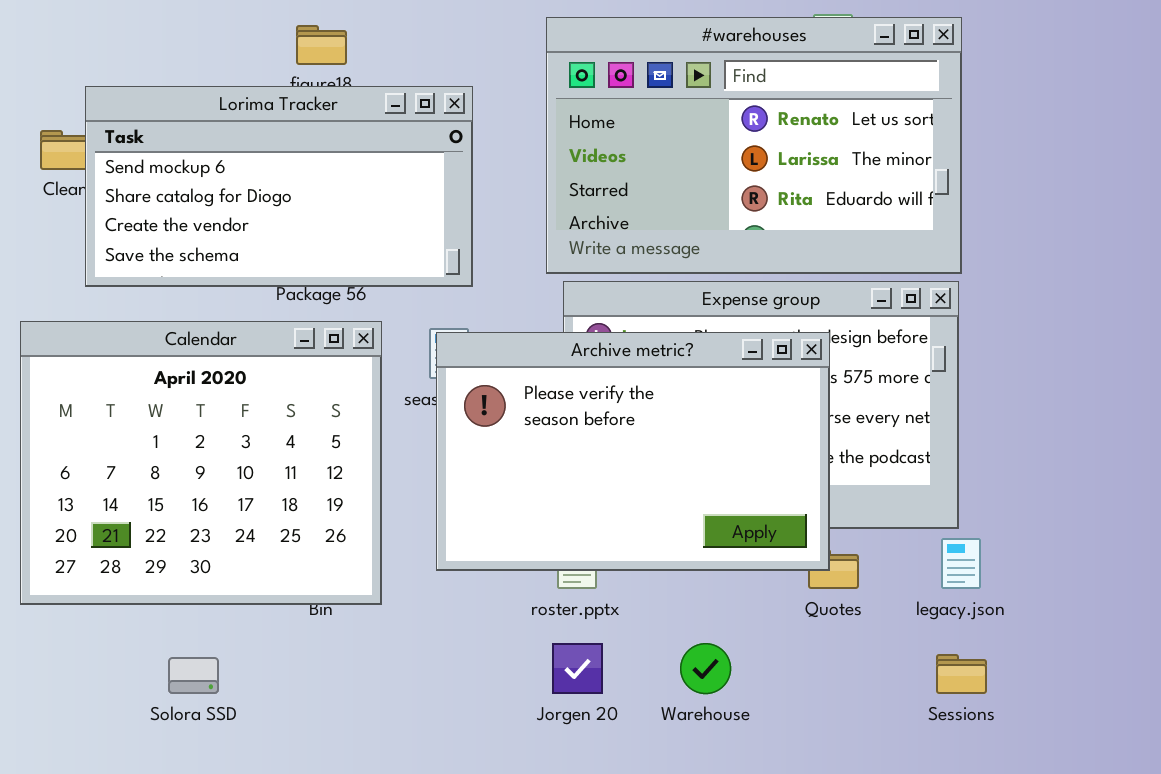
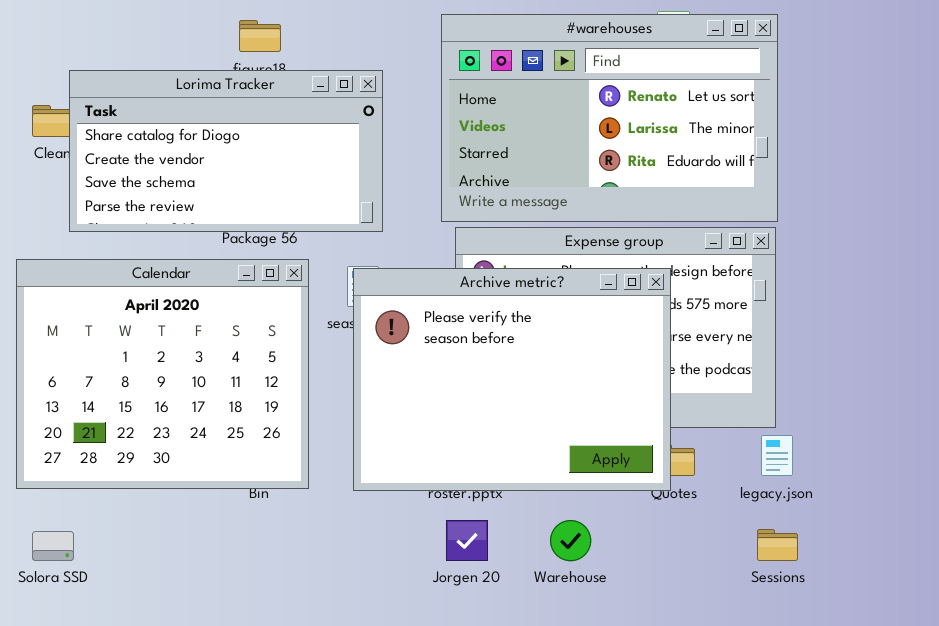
Lorima Tracker: [85,86,473,287] -> [69,70,383,232], scrolled down 1 row
Archive metric?: [436,332,830,571] -> [353,268,671,491], resized
Solora SSD: [168,657,219,694] -> [32,531,74,561], moved

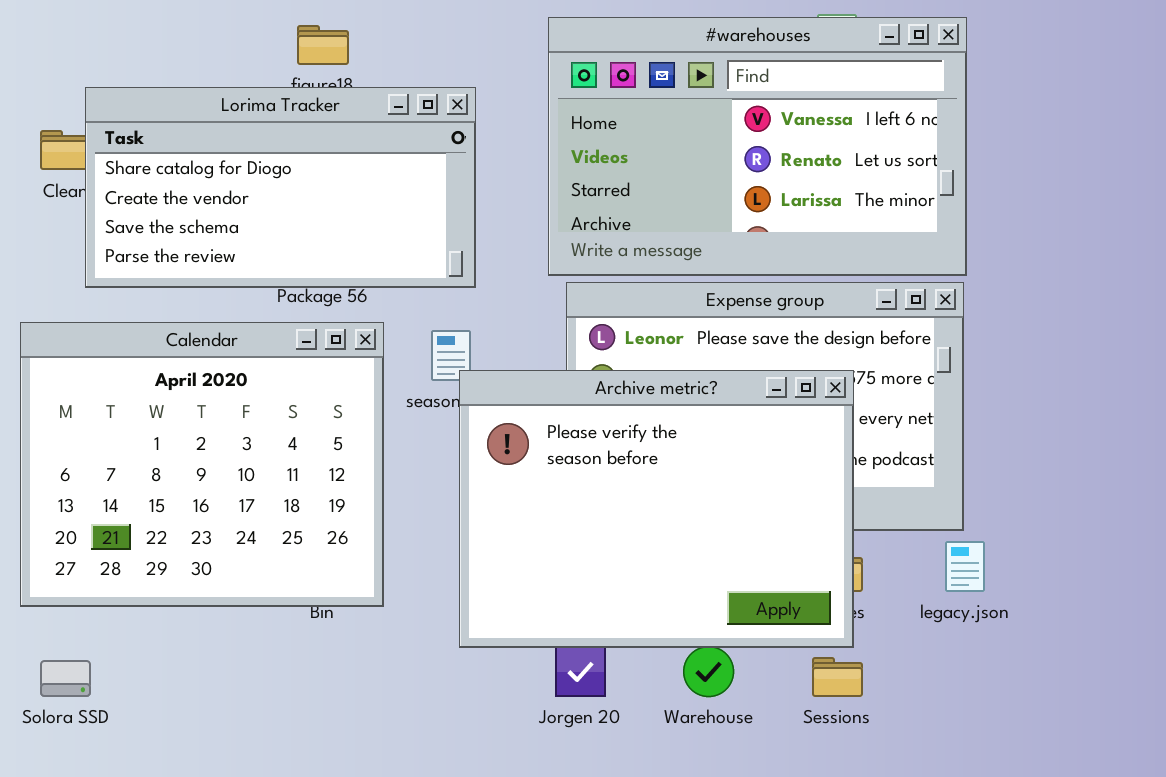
#warehouses: [441,14,778,222] -> [548,17,967,276], scrolled up 1 row
Archive metric?: [353,268,671,491] -> [459,370,854,648], moved
Sessions: [757,529,798,561] -> [812,657,863,697], moved

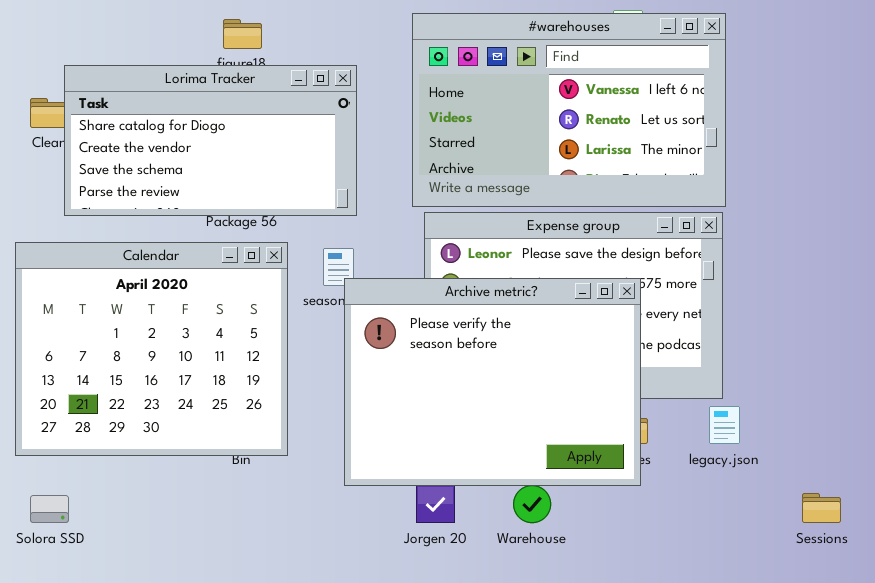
Sessions: [812,657,863,697] -> [802,493,841,523], moved

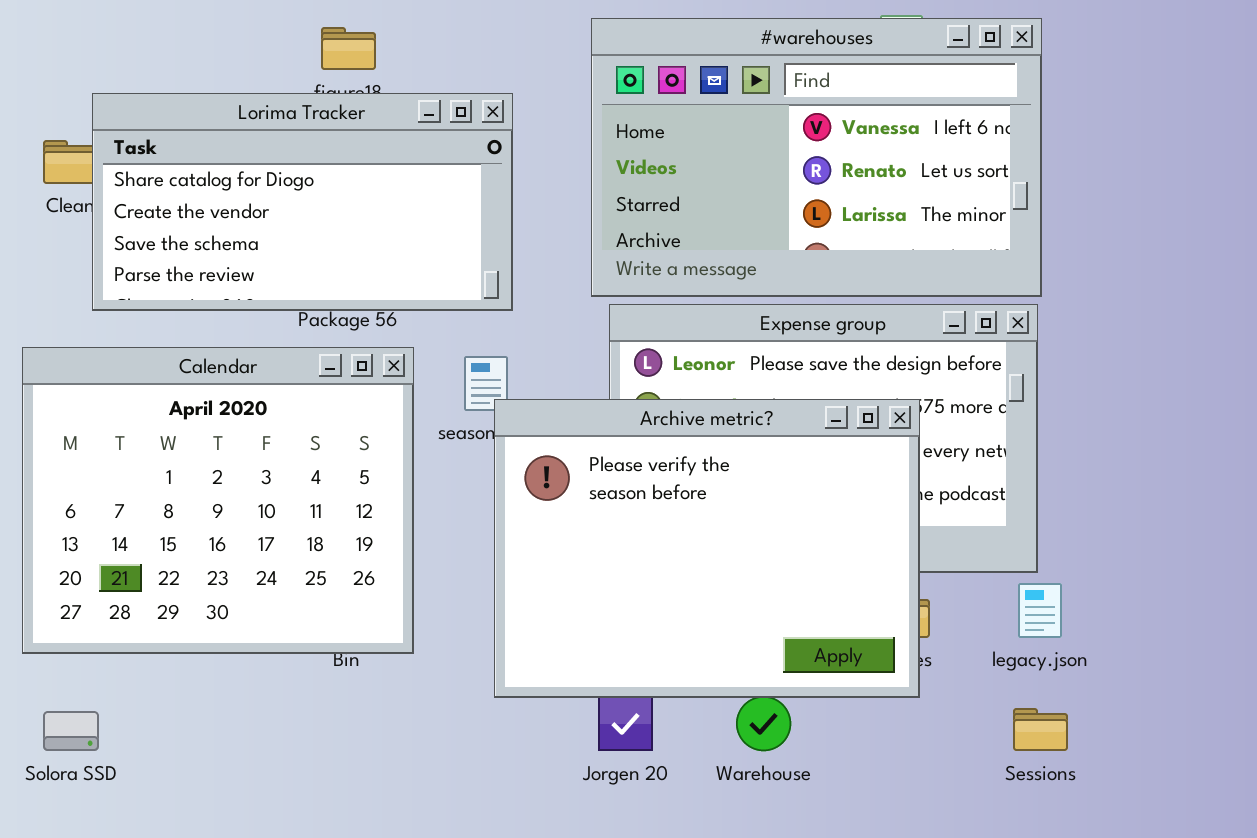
Sessions: [802,493,841,523] -> [1013,708,1068,751], moved

